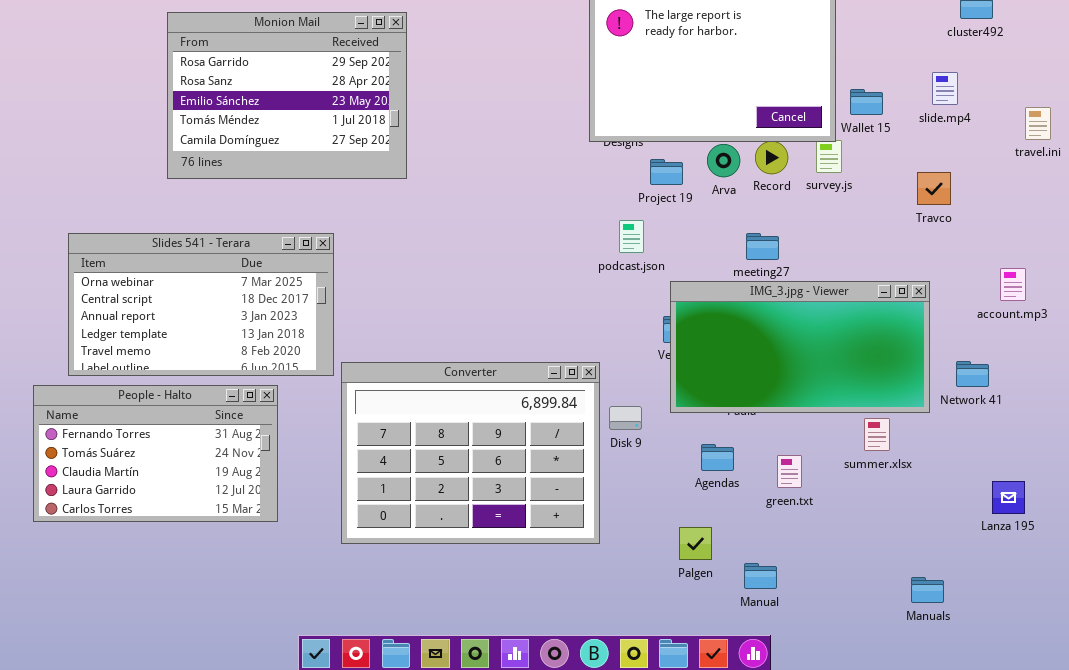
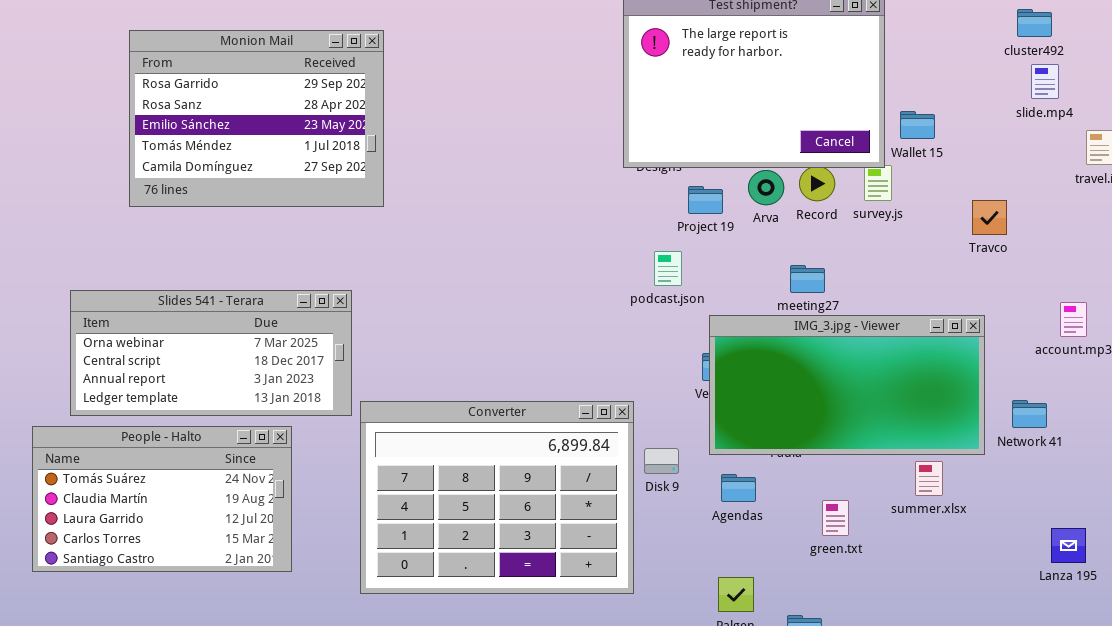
Monion Mail: [167,12,407,179] -> [129,30,384,207], moved
slide.mp4: [932,72,958,105] -> [1031,64,1059,99], moved
Slides 541 - Terara: [68,233,334,376] -> [70,290,352,416], resized
People - Halto: [33,385,278,522] -> [32,426,292,572], scrolled down 1 row
Agendas: [701,444,734,471] -> [721,474,756,502], moved

